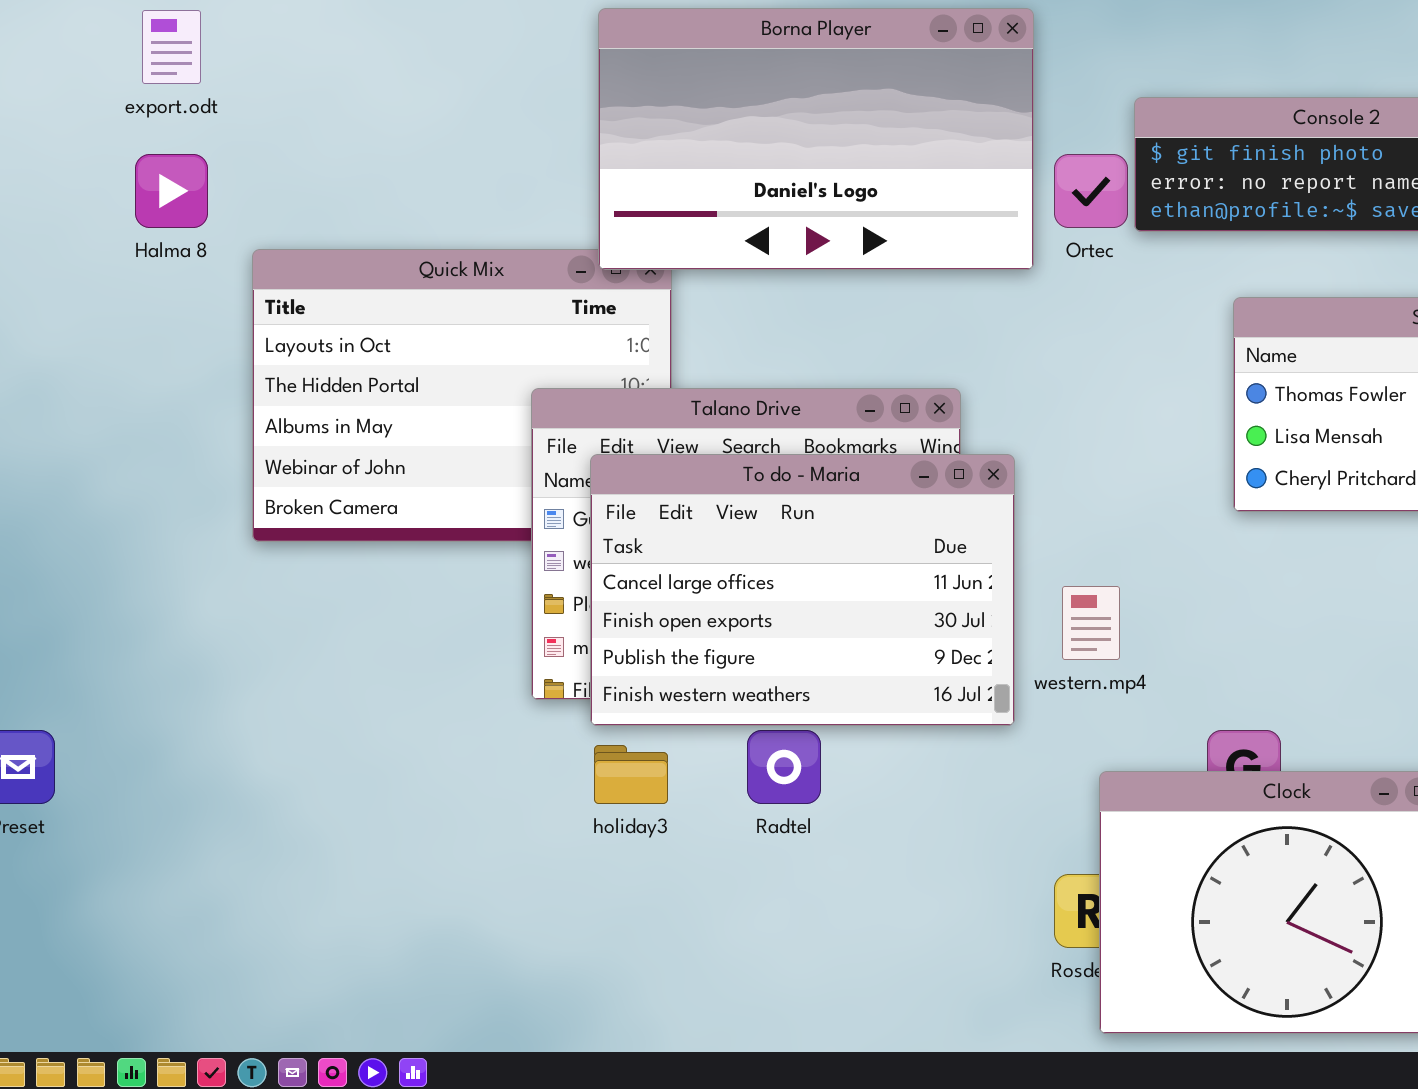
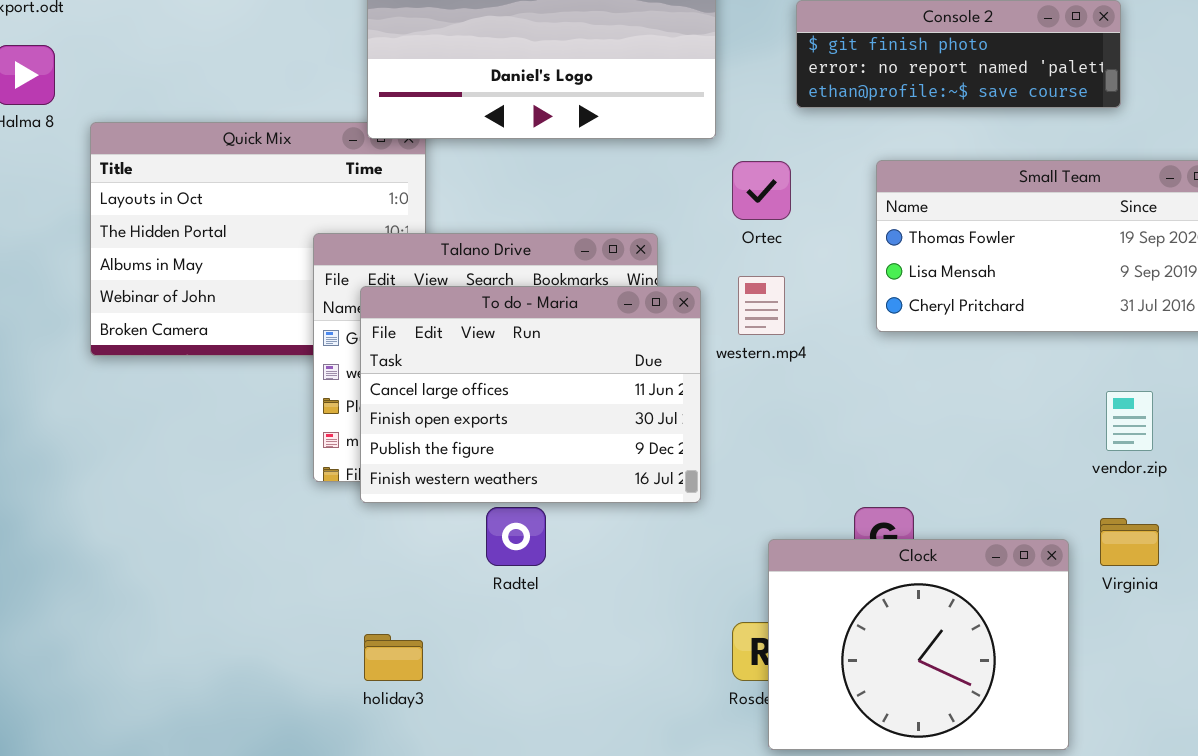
Ortec: [1054,154,1128,228] -> [732,161,791,220], moved
western.mp4: [1062,586,1120,660] -> [738,276,785,335], moved
holiday3: [594,745,668,804] -> [364,634,423,681], moved

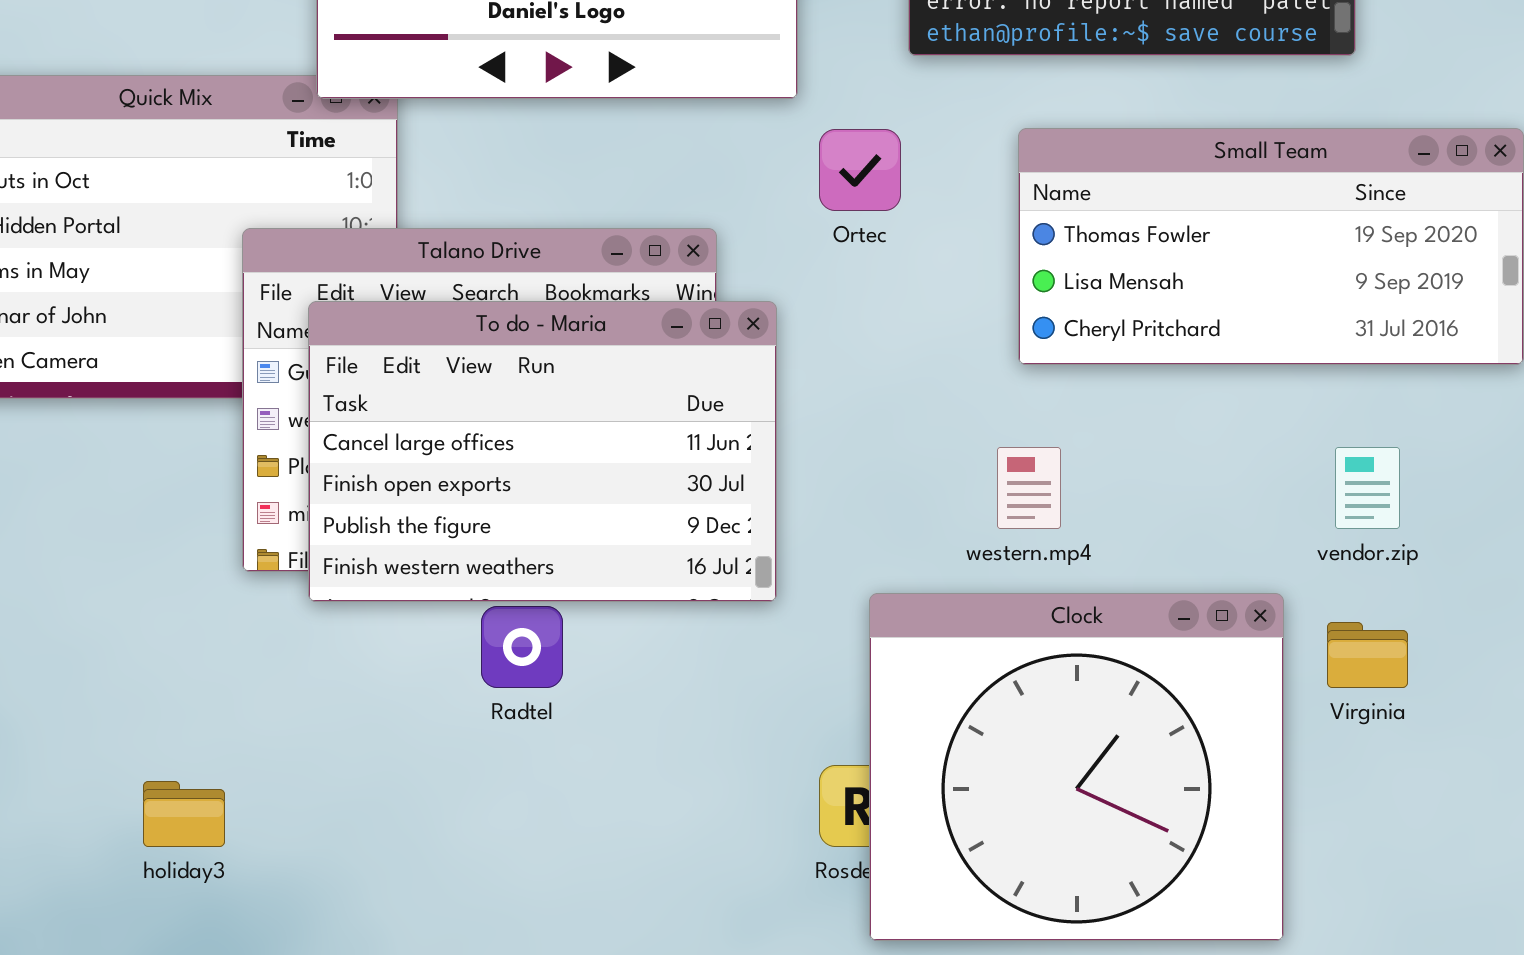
western.mp4: [738,276,785,335] -> [997,447,1061,529], moved
Clock: [768,539,1069,750] -> [869,593,1284,941], resized
holiday3: [364,634,423,681] -> [143,781,225,847], moved

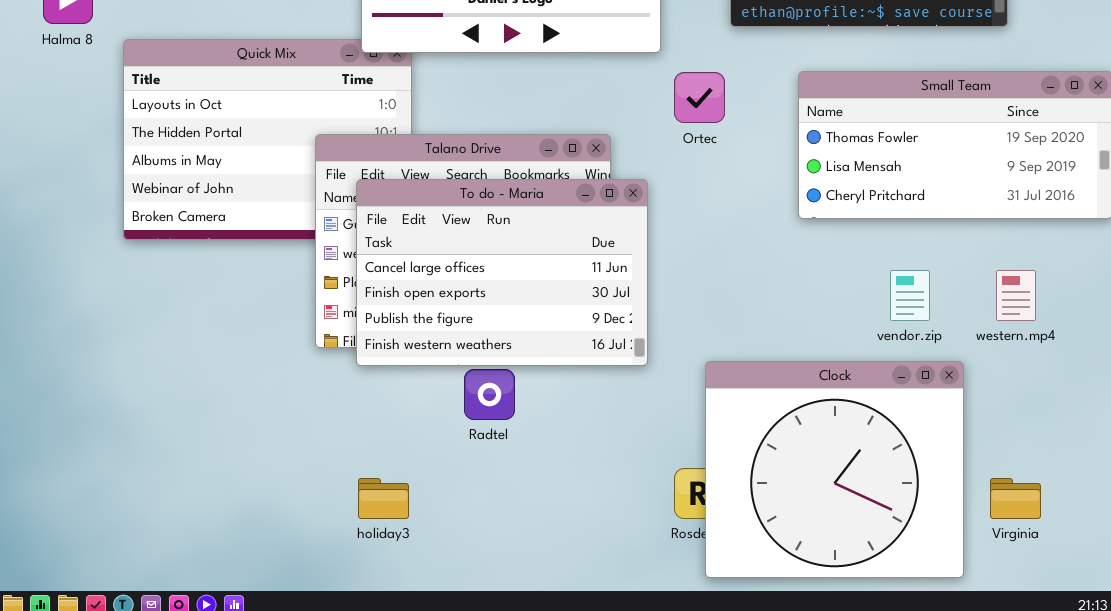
western.mp4: [997,447,1061,529] -> [996,270,1036,321], moved
vendor.zip: [1335,447,1400,529] -> [890,270,930,321], moved
Virginia: [1327,622,1408,688] -> [990,478,1041,519], moved
holiday3: [143,781,225,847] -> [358,478,409,519], moved

